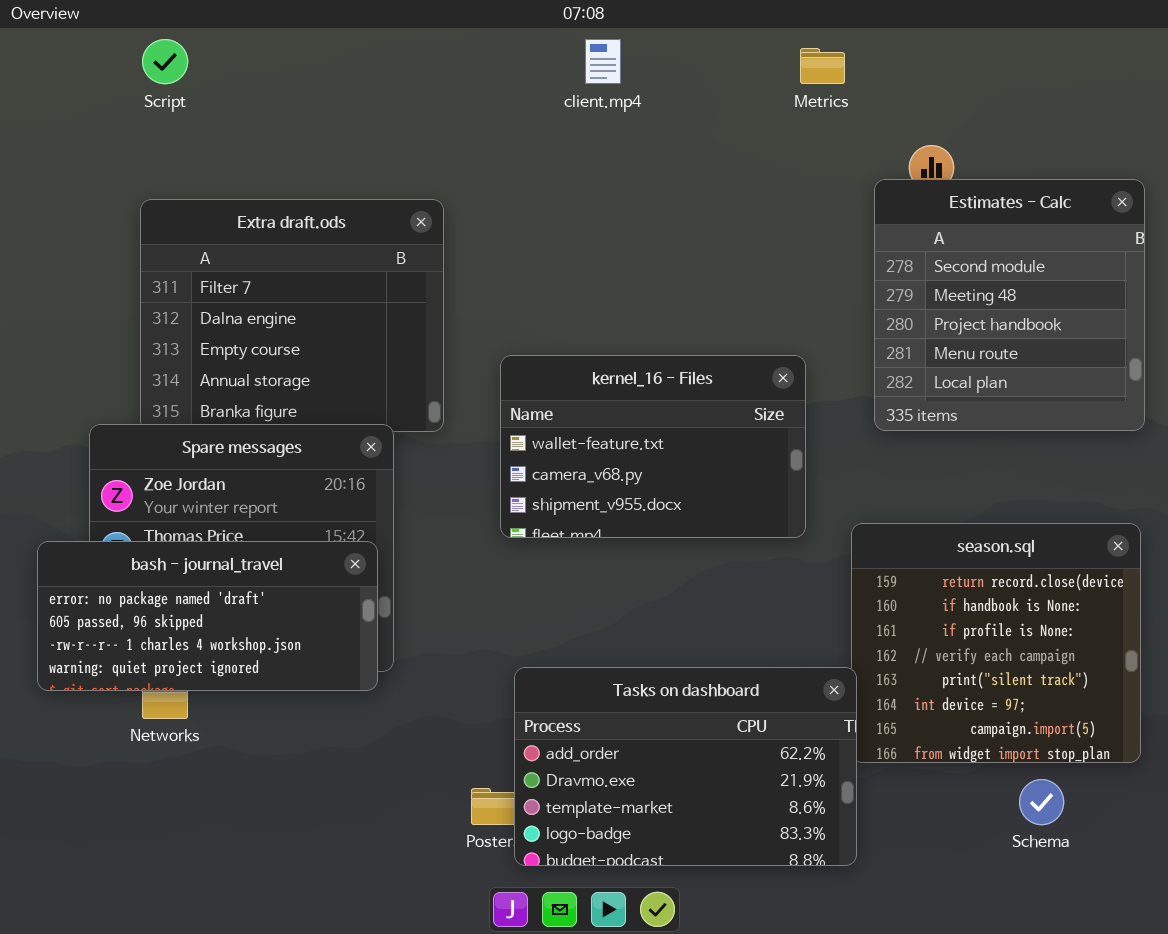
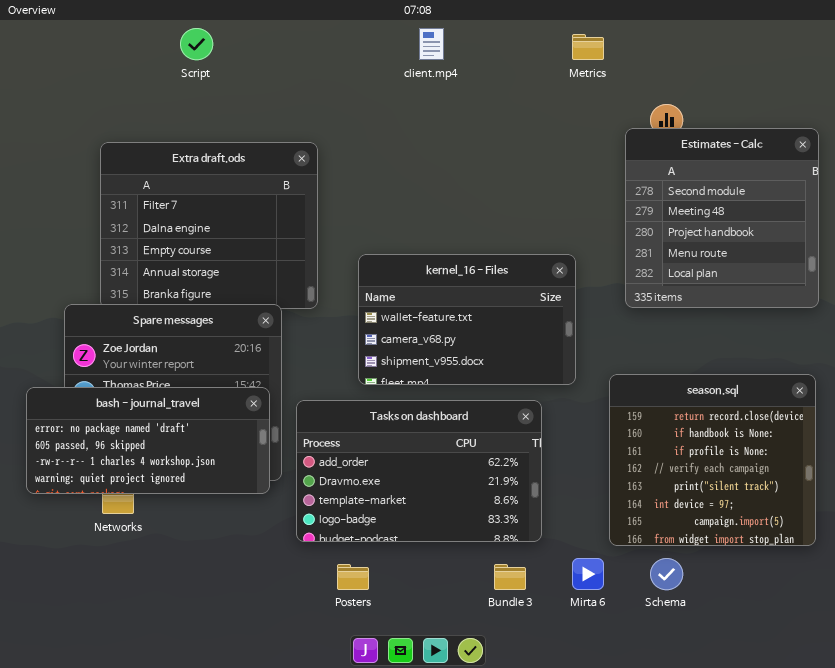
Script: [142,39,188,84] -> [180,28,213,60], moved
Tasks on dashboard: [514,667,857,866] -> [296,400,542,542], moved
Schema: [1019,779,1064,825] -> [650,558,683,590], moved

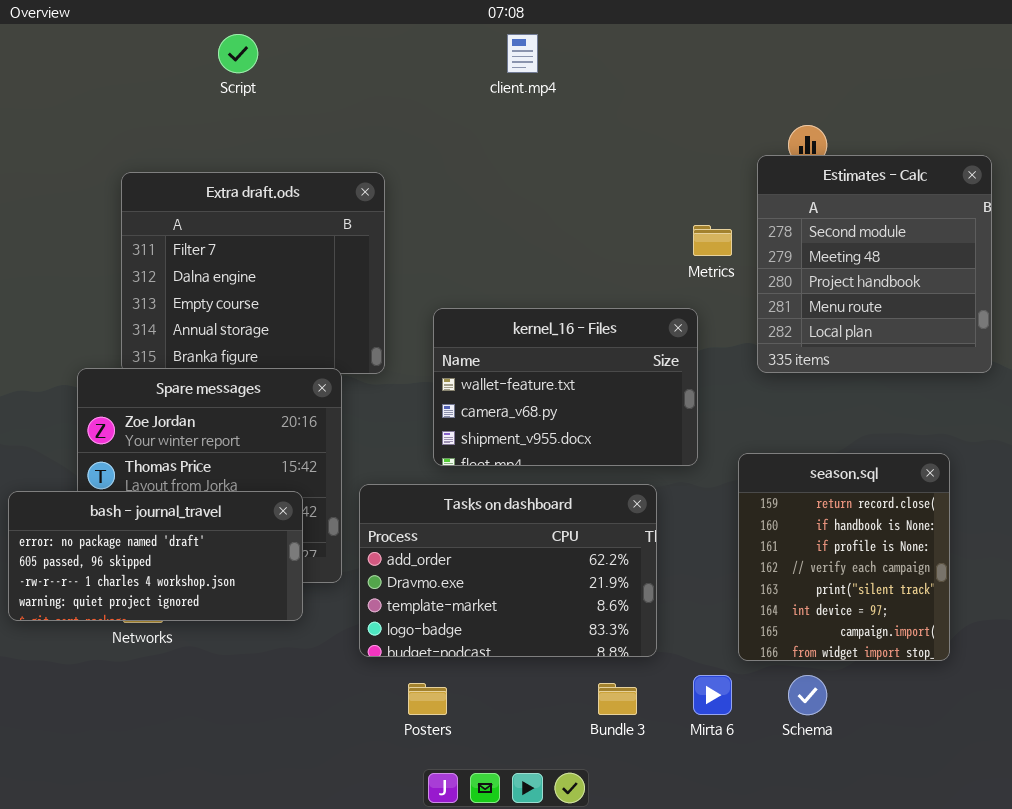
Metrics: [572,34,604,60] -> [693,225,732,256], moved
season.sql: [609,374,816,546] -> [738,453,950,661], resized
bash - journal_travel: [26,387,270,494] -> [8,491,303,621], moved

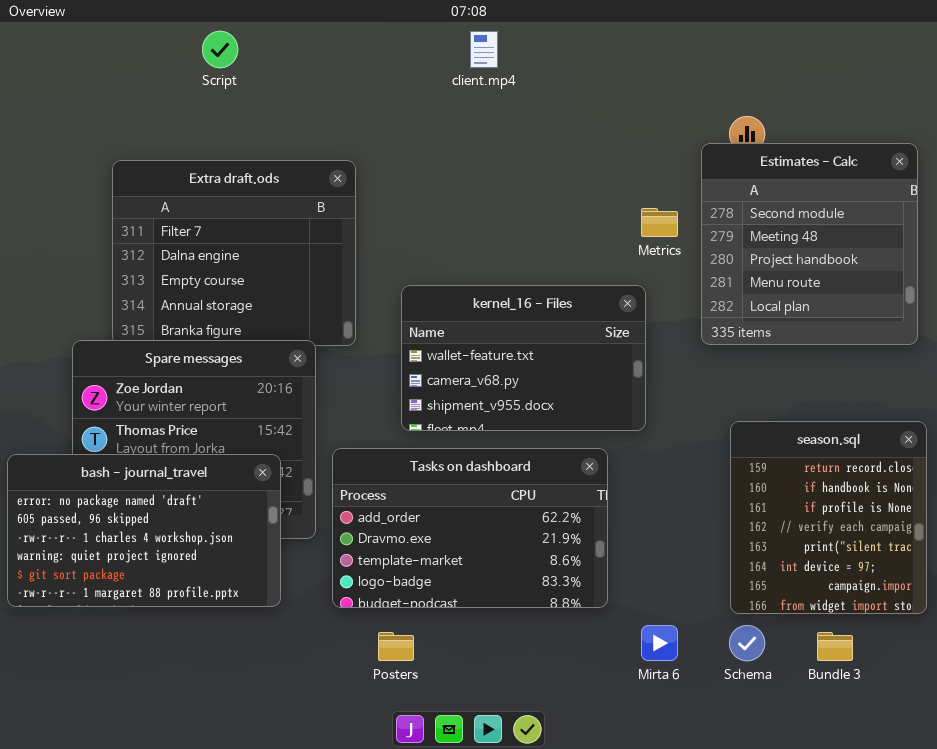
season.sql: [738,453,950,661] -> [730,421,927,614], moved
bash - journal_travel: [8,491,303,621] -> [7,454,281,607], resized
Bundle 3: [598,683,637,715] -> [817,632,853,661], moved

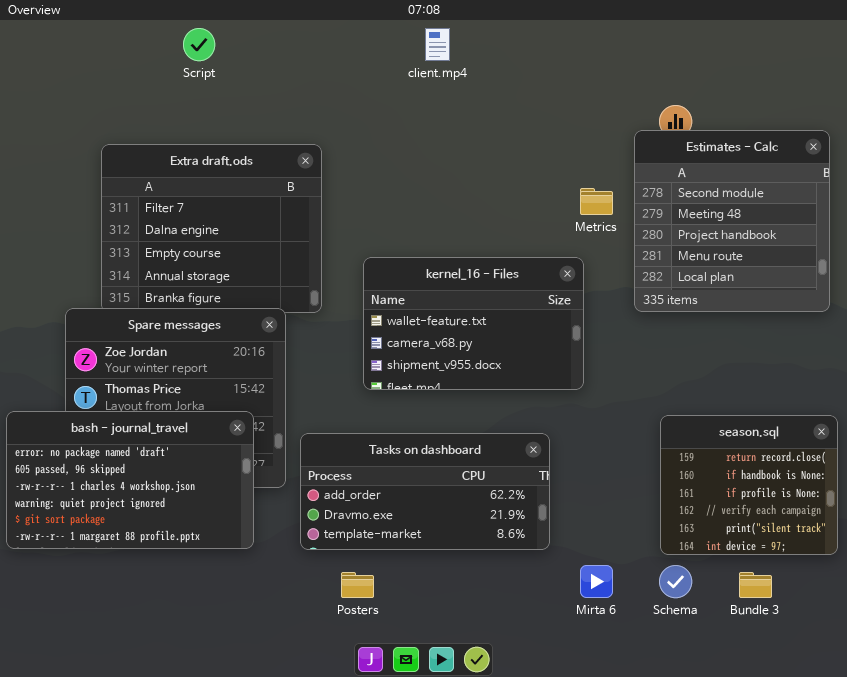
season.sql: [730,421,927,614] -> [660,415,838,555], resized
Tasks on dashboard: [332,448,608,608] -> [300,433,550,550], resized

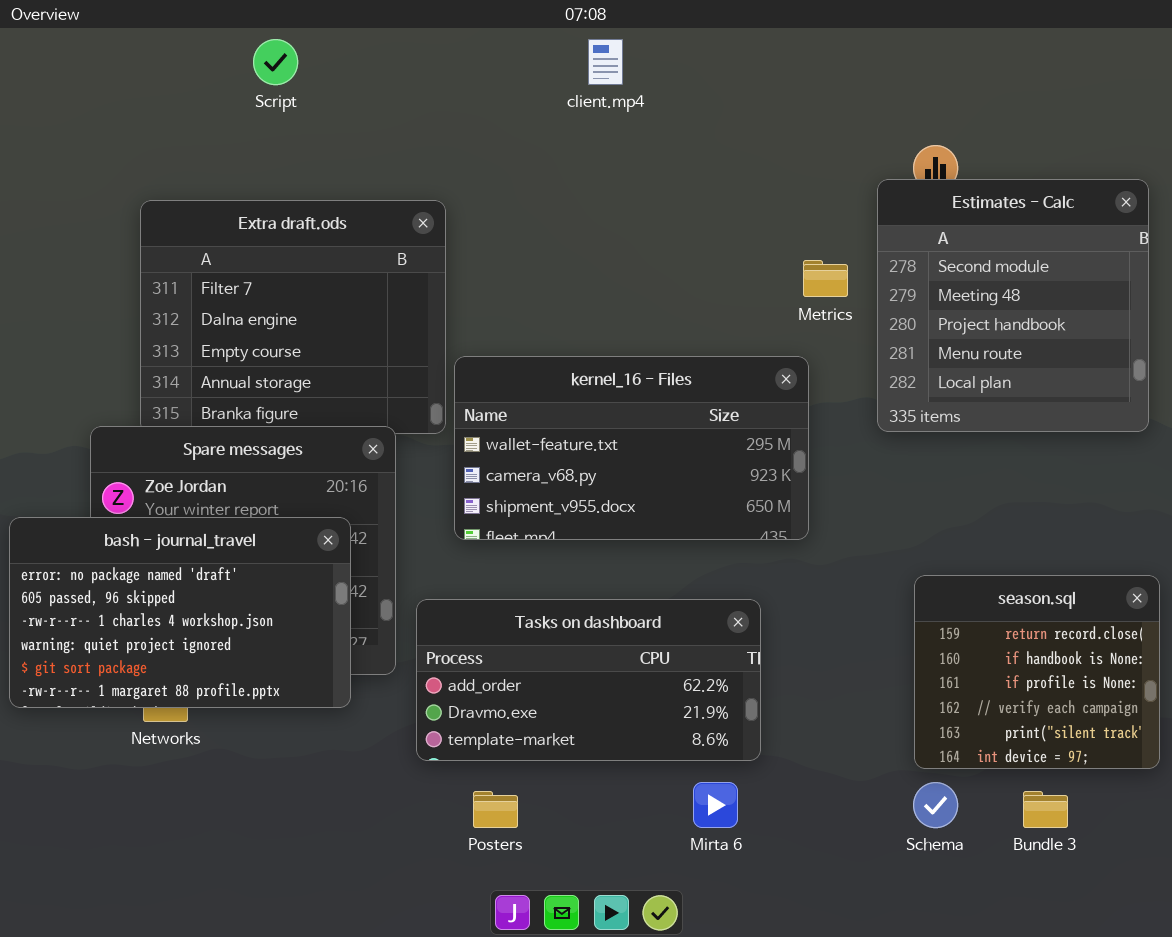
kernel_16 - Files: [363,257,584,390] -> [454,356,809,540], resized
bash - journal_travel: [6,411,254,549] -> [9,517,351,708], moved
Mirta 6: [580,565,613,598] -> [693,782,738,828], moved

